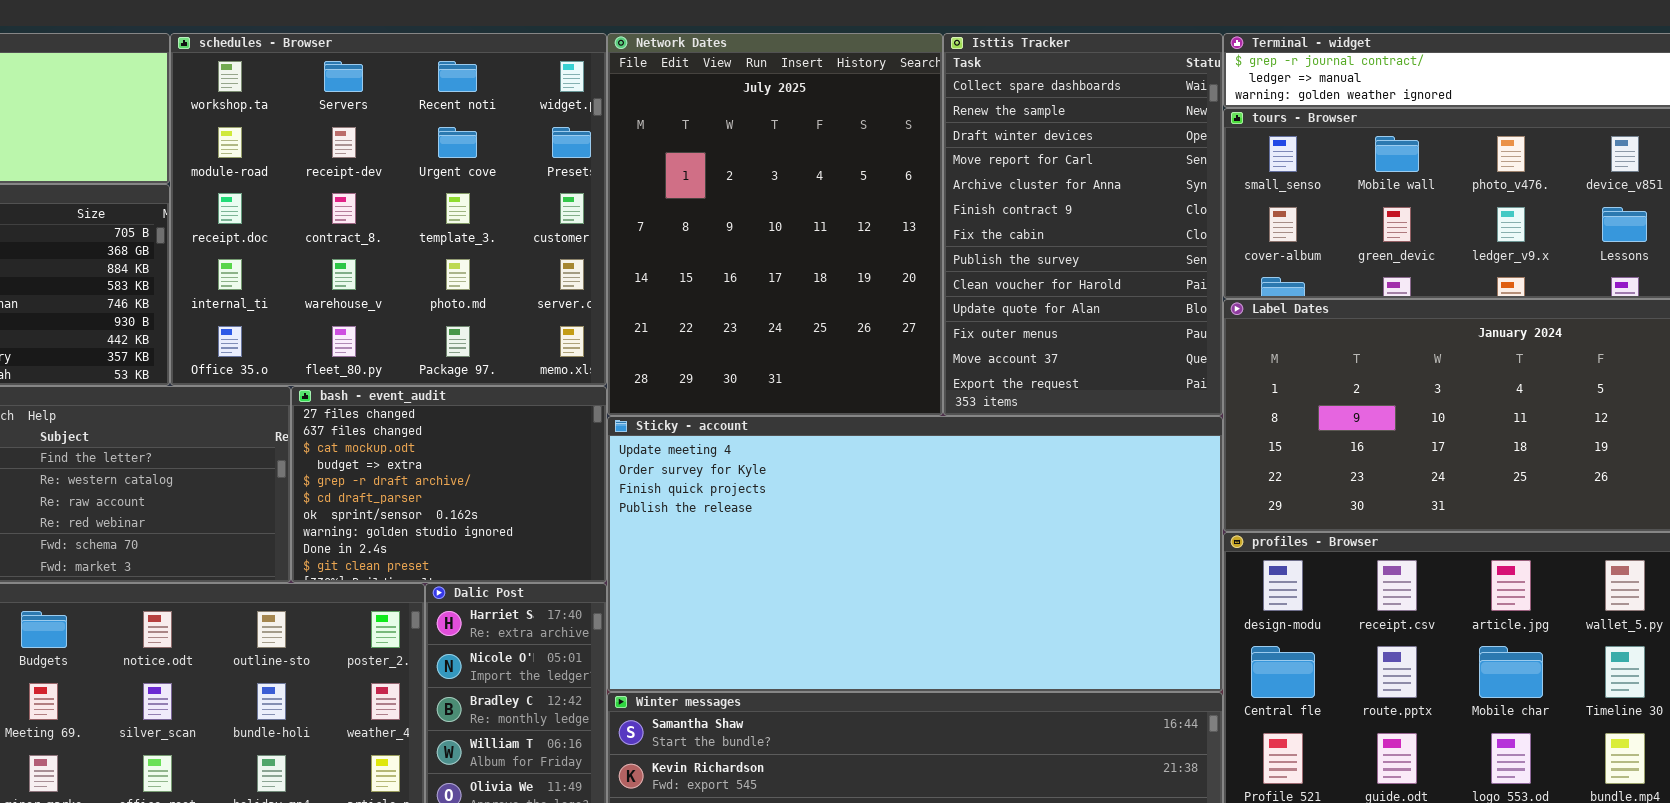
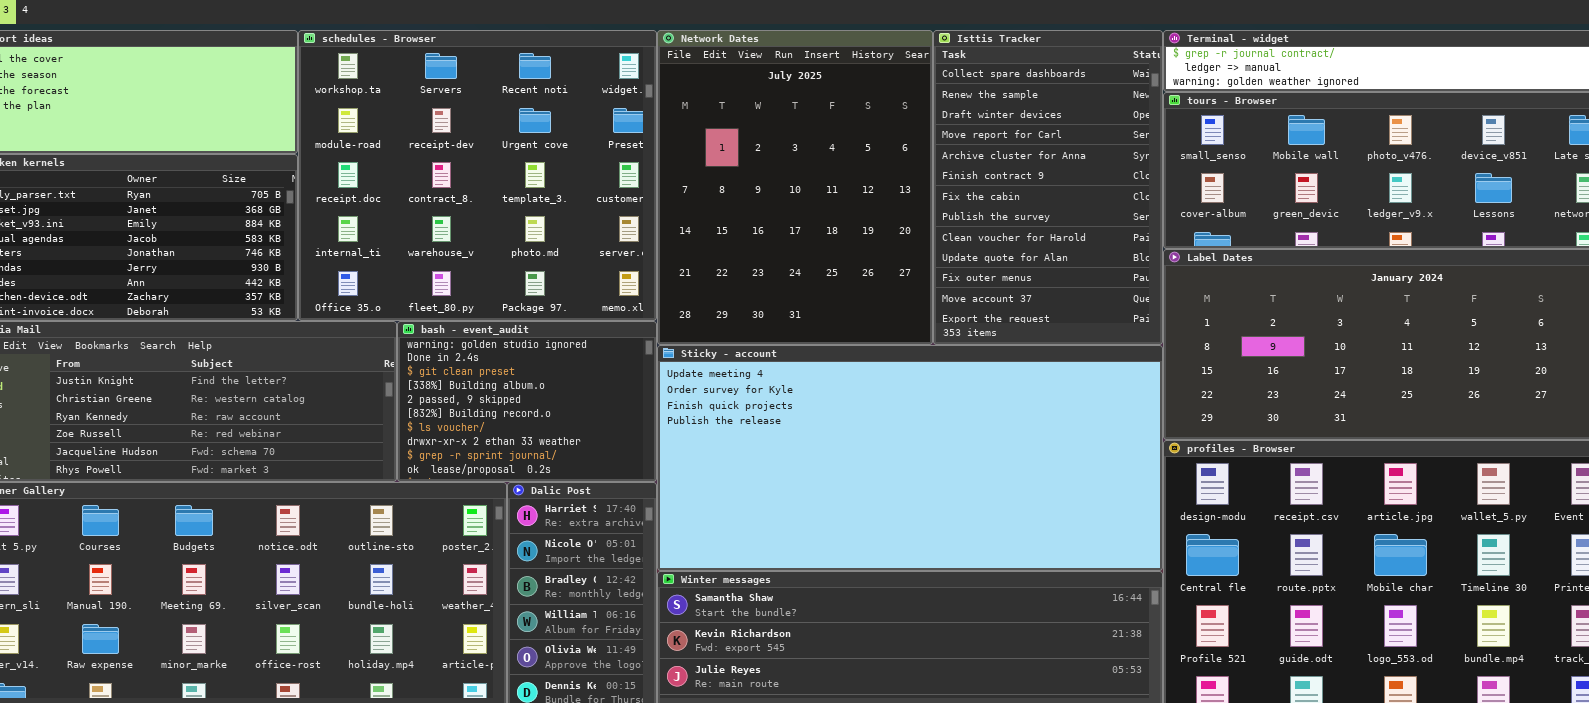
bash - event_audit: [291,386,607,583] -> [397,321,657,482], scrolled down 7 rows

